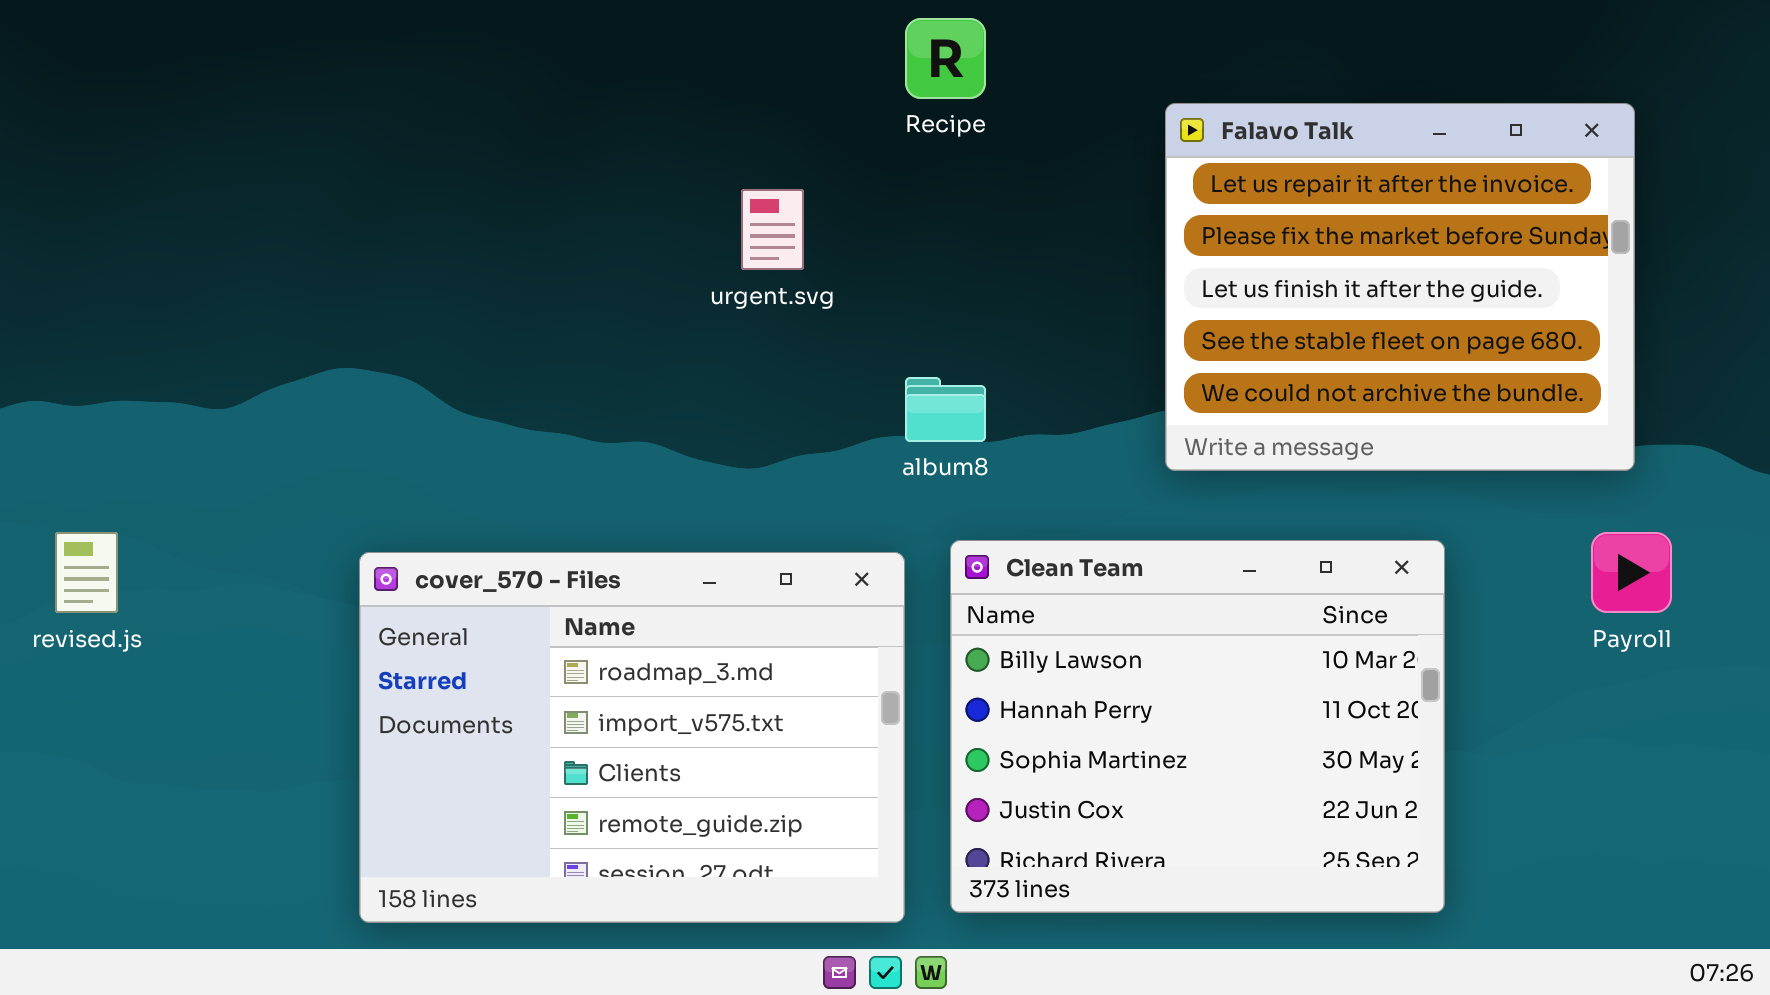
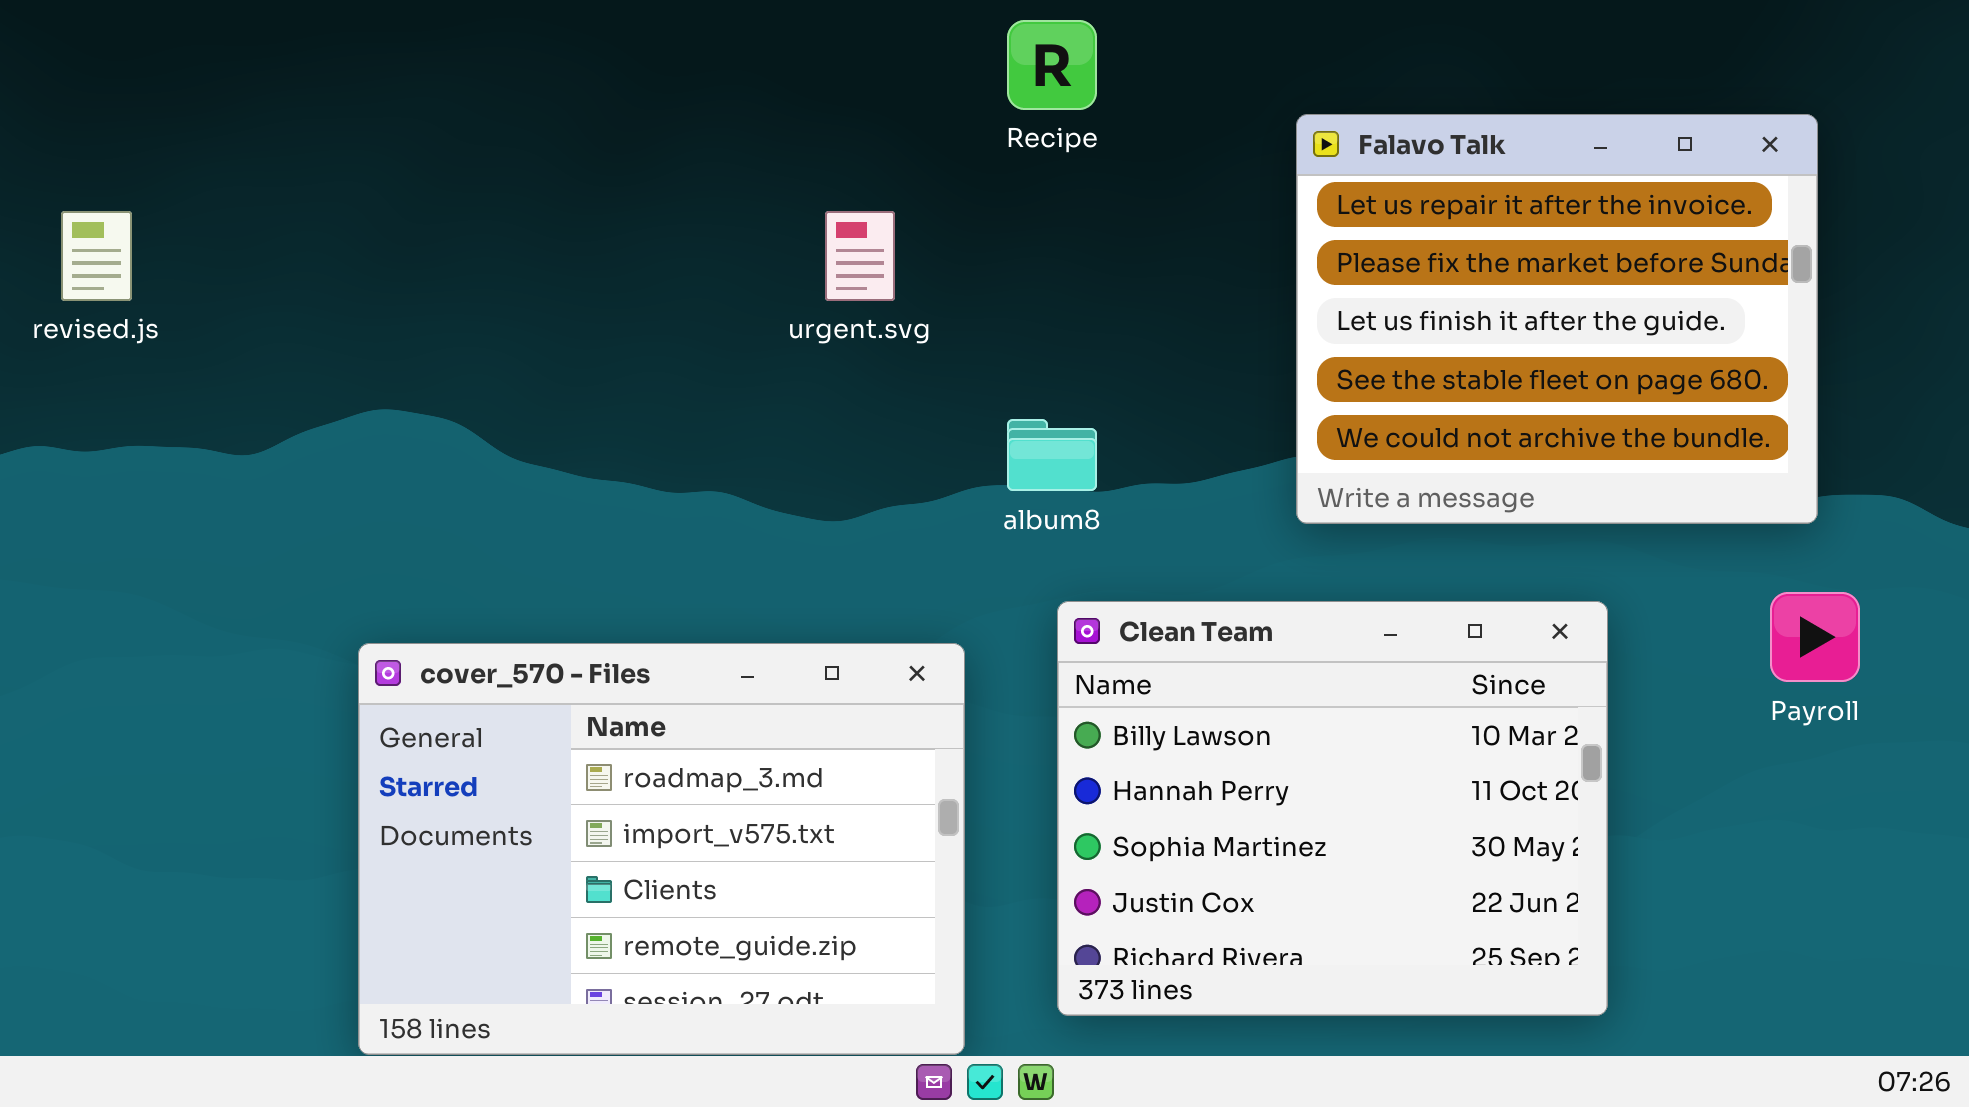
revised.js: [55,532,118,613] -> [61,211,132,301], moved
cover_570 - Files: [359,552,905,923] -> [358,643,965,1055], moved

